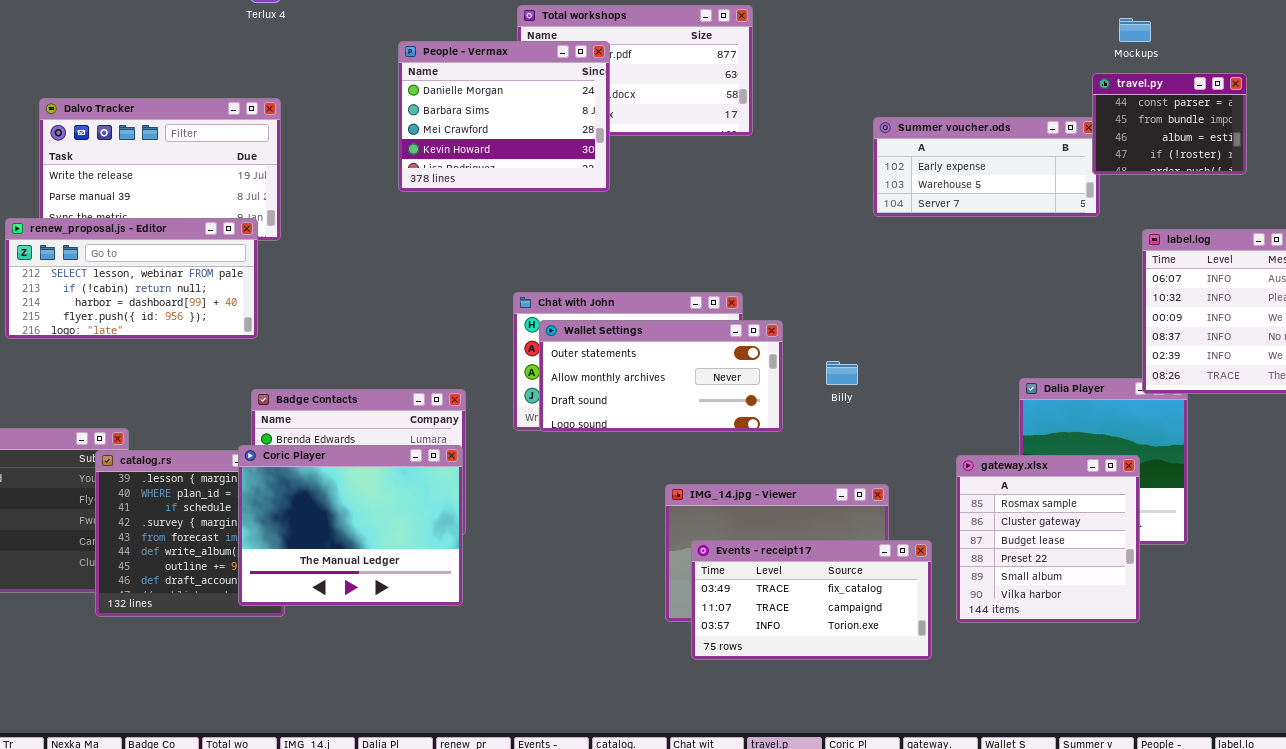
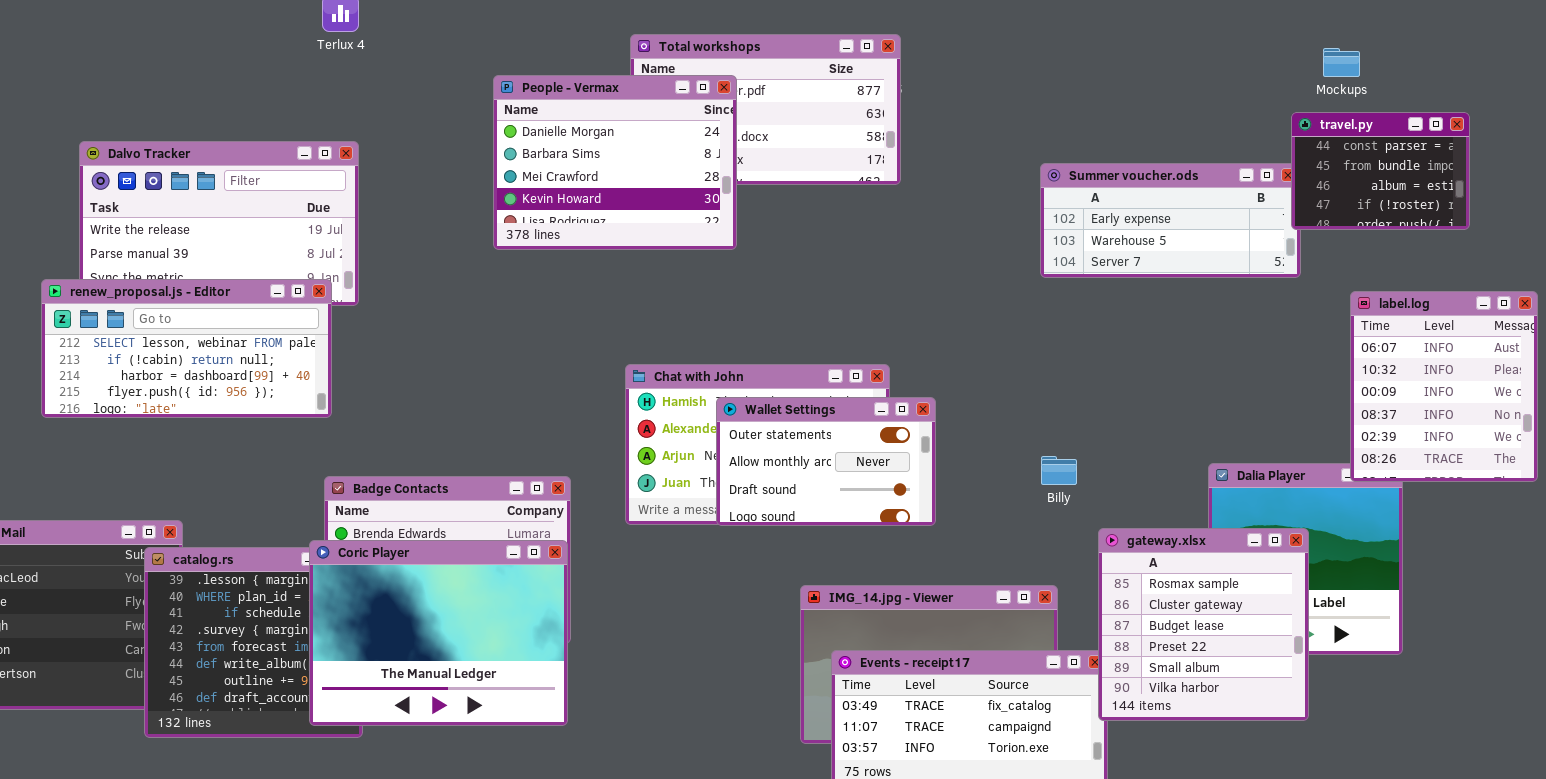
Wallet Settings: [539,320,783,432] -> [716,397,936,526], resized
Billy: [826,361,858,385] -> [1041,456,1077,485], moved
gateway.xlsx: [956,455,1140,623] -> [1098,528,1309,721], moved

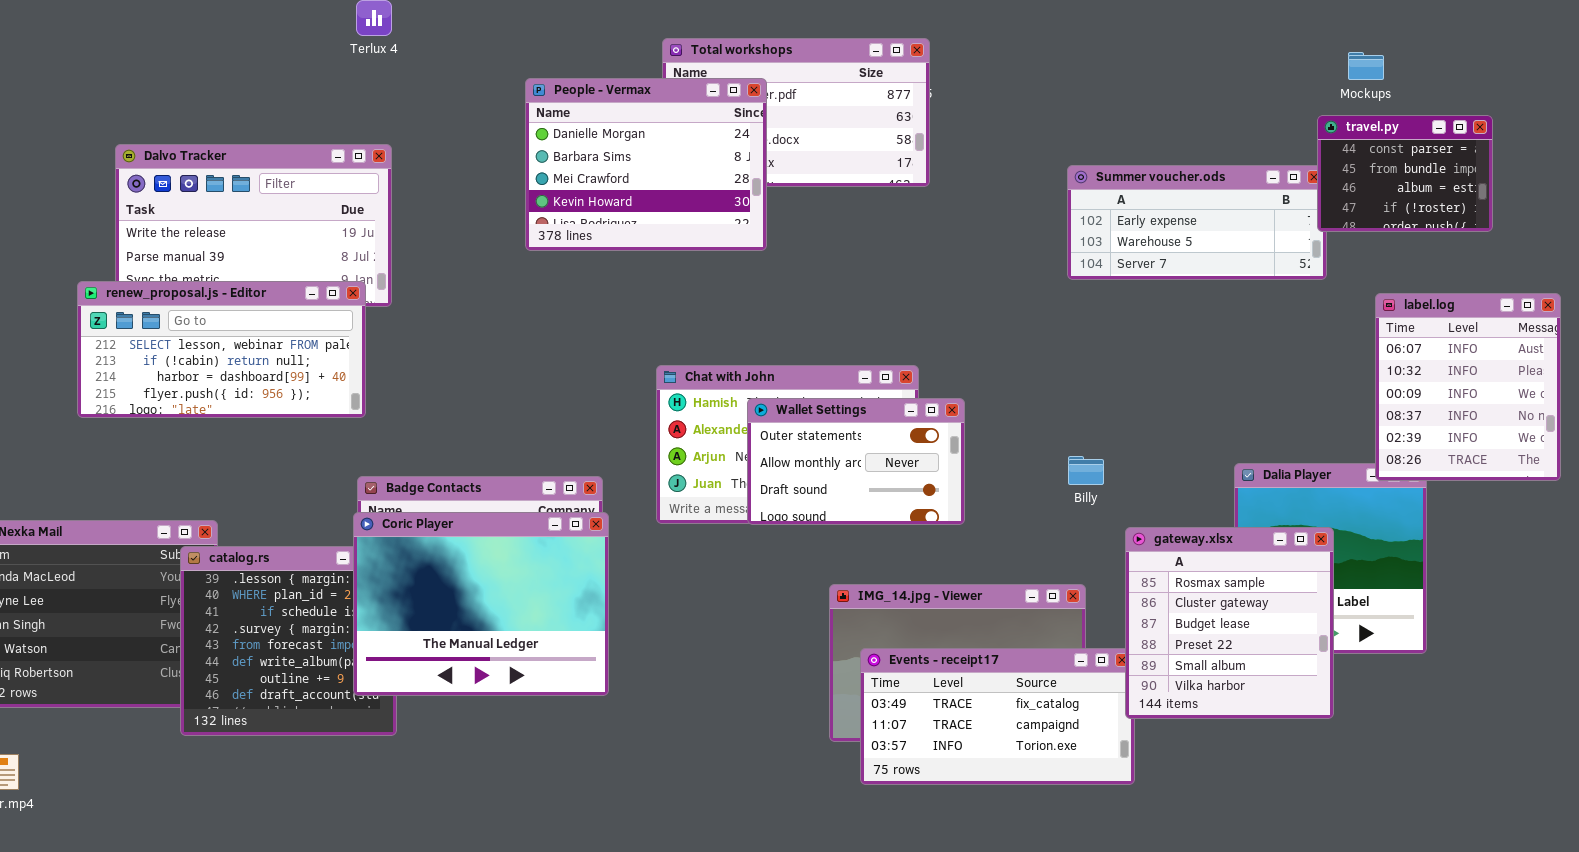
Coric Player: [309,540,568,726] -> [353,512,609,696], moved

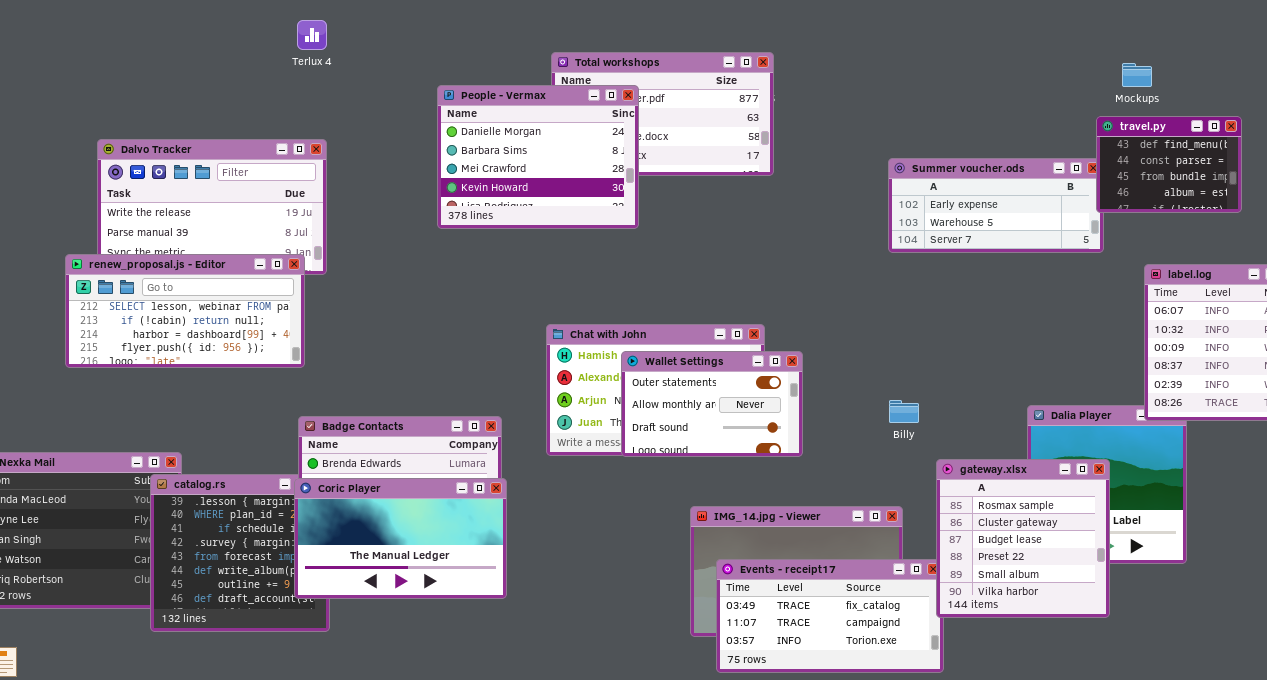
travel.py: [1317,115,1493,232] -> [1096,116,1242,213], scrolled up 1 row
Coric Player: [353,512,609,696] -> [294,478,507,599], resized

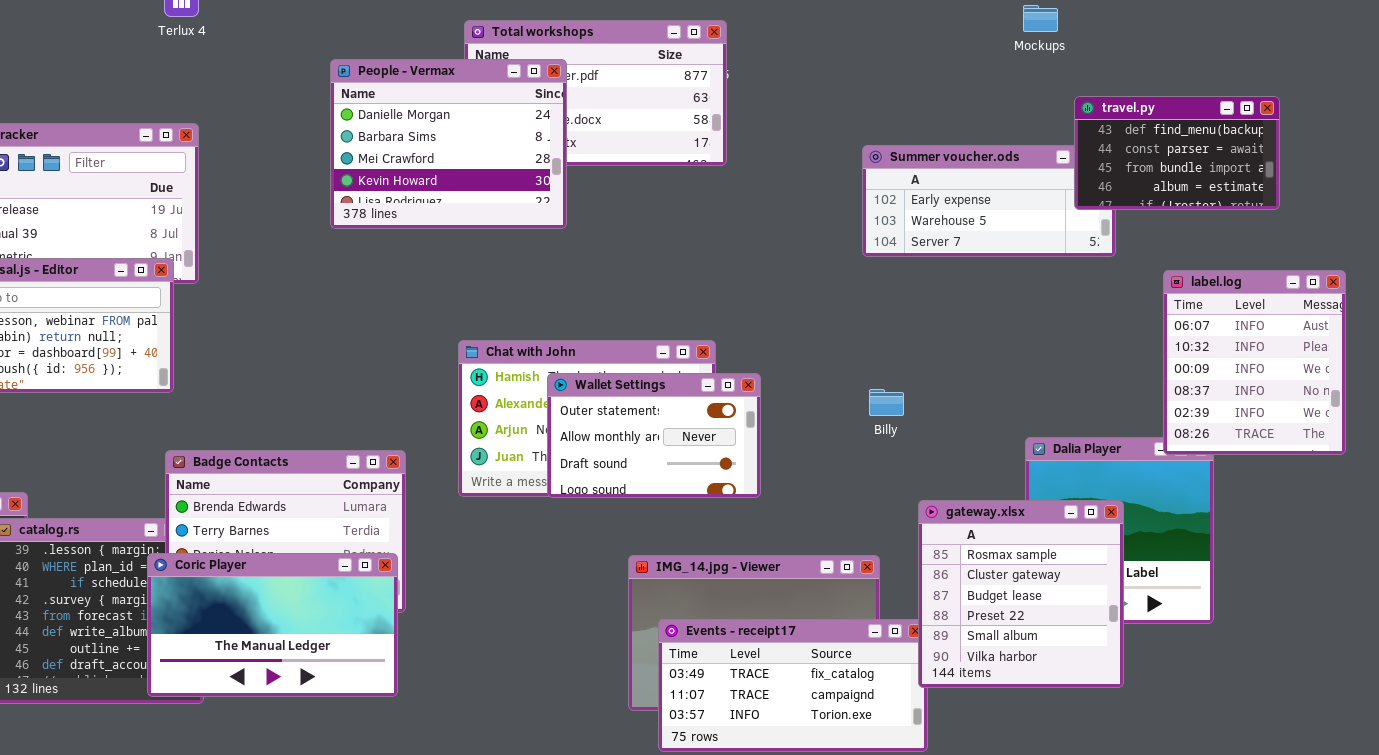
Mockups: [1122,63,1152,87] -> [1023,5,1058,32], moved
travel.py: [1096,116,1242,213] -> [1074,96,1280,210], resized
Billy: [889,400,919,423] -> [869,389,904,416], moved
Coric Player: [294,478,507,599] -> [147,553,398,697], moved

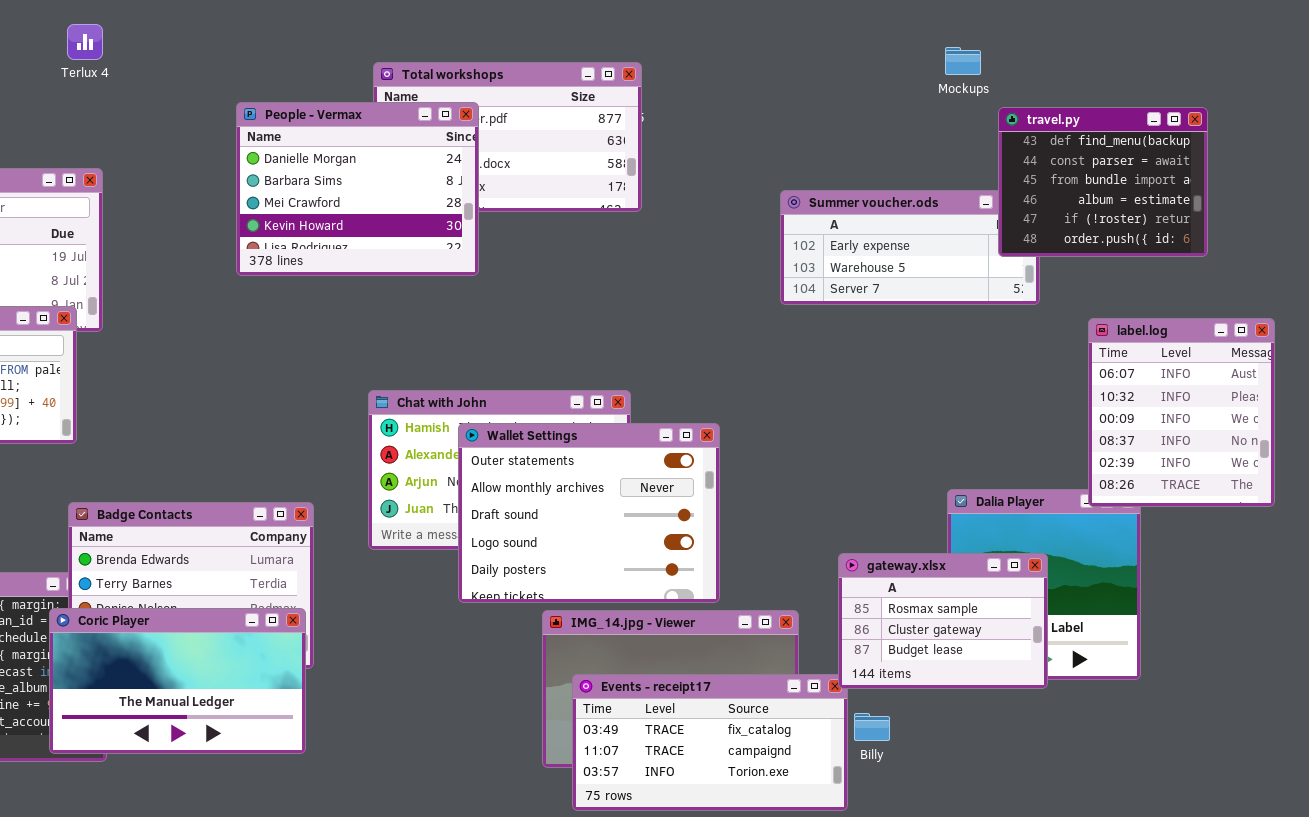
travel.py: [1074,96,1280,210] -> [998,107,1208,257], resized
Wallet Settings: [547,373,761,498] -> [458,423,720,603], resized
Billy: [869,389,904,416] -> [854,713,890,741], moved
gateway.xlsx: [918,500,1124,688] -> [838,553,1048,689], resized

